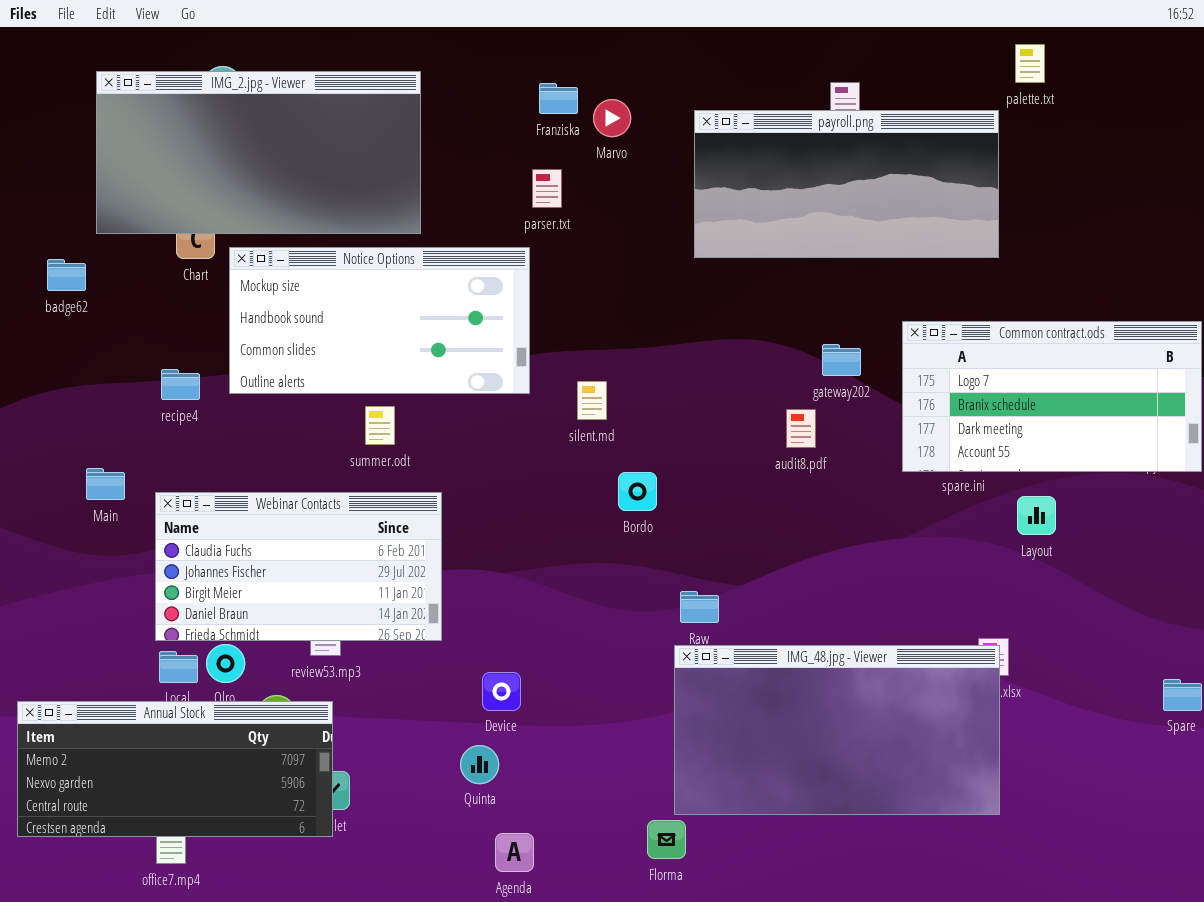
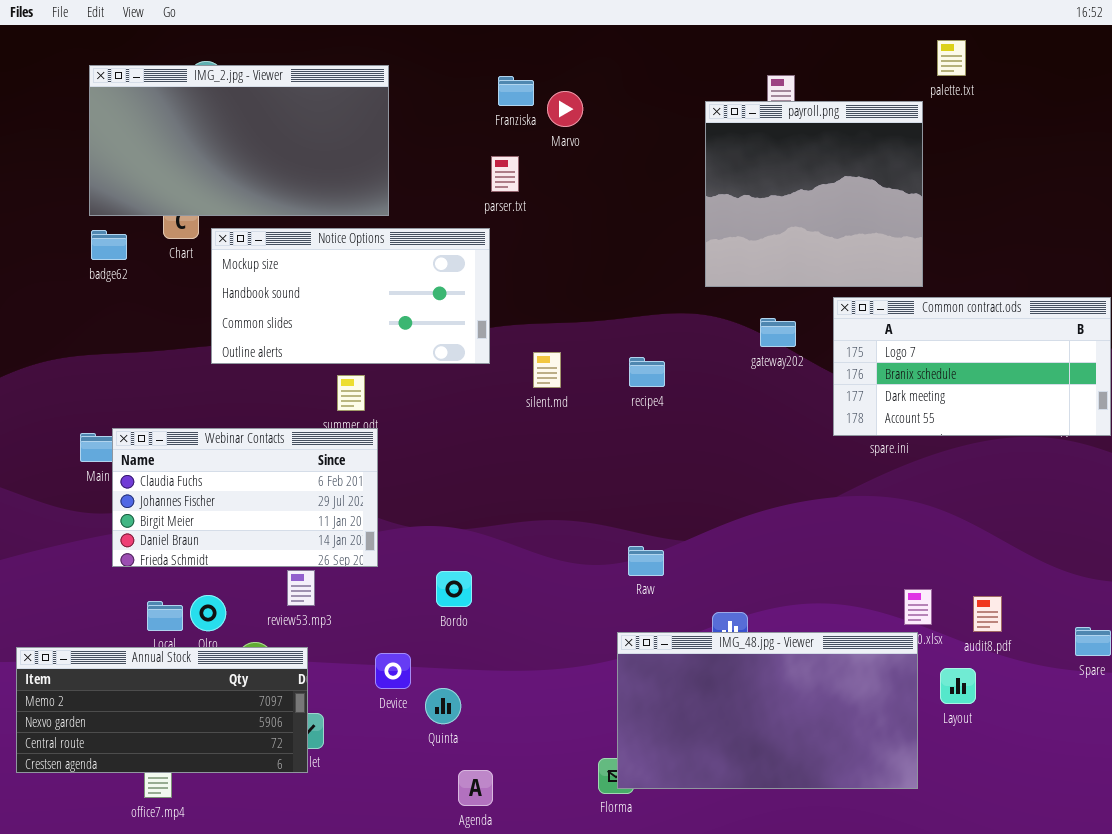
payroll.png: [694,110,999,258] -> [705,101,923,287], resized
badge62: [47,259,86,291] -> [91,230,127,260], moved
recipe4: [161,369,200,400] -> [629,357,665,387], moved
audit8.pdf: [786,409,816,448] -> [973,596,1002,632], moved
Bordo: [618,472,657,511] -> [436,571,472,607], moved
Webinar Contacts: [155,492,442,641] -> [112,428,378,567], moved
Layout: [1017,496,1056,535] -> [940,668,976,704], moved
IMG_48.jpg - Viewer: [674,645,1000,815] -> [617,632,918,789], moved
Device: [482,672,521,711] -> [375,653,411,689], moved

